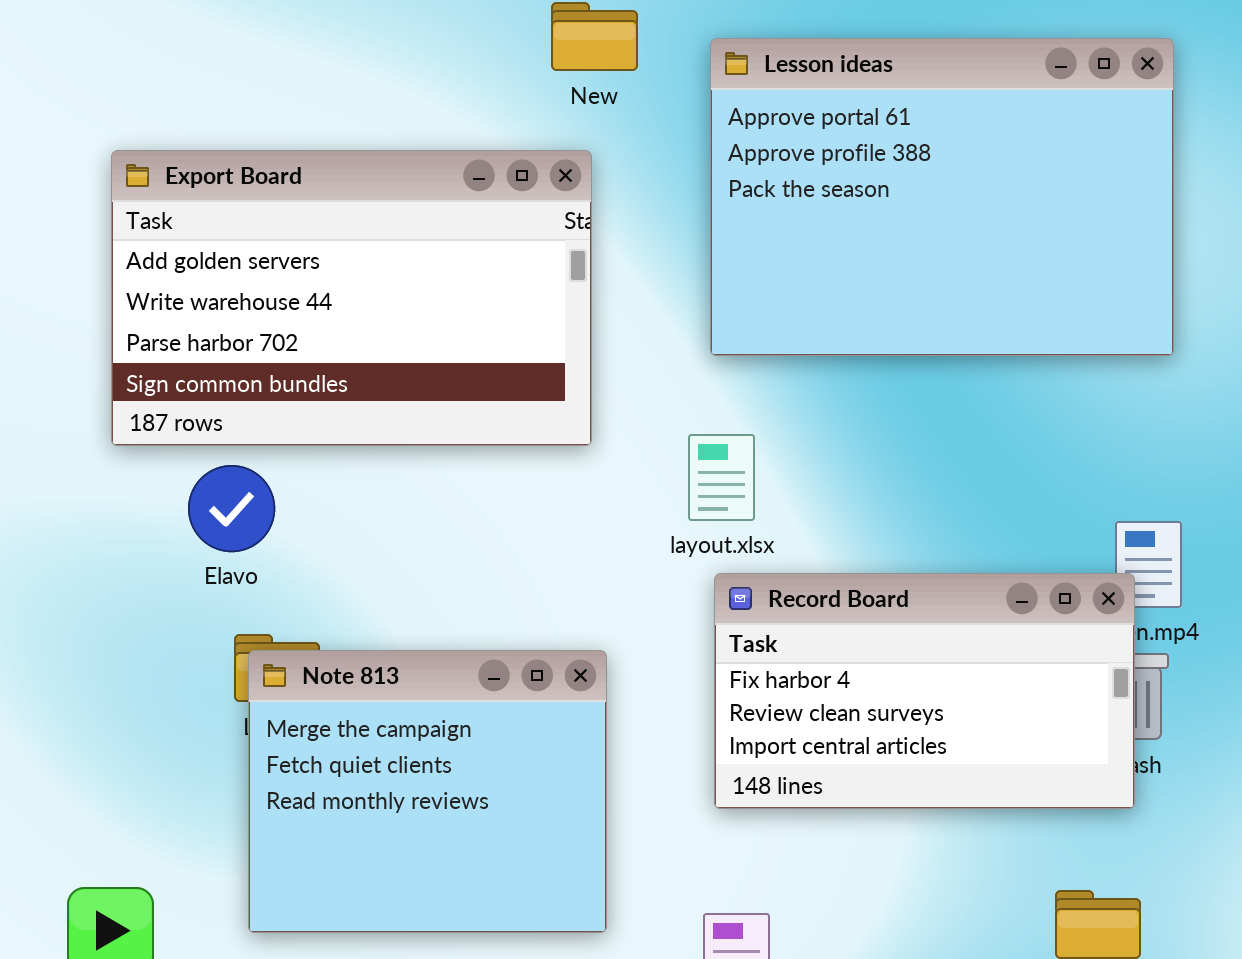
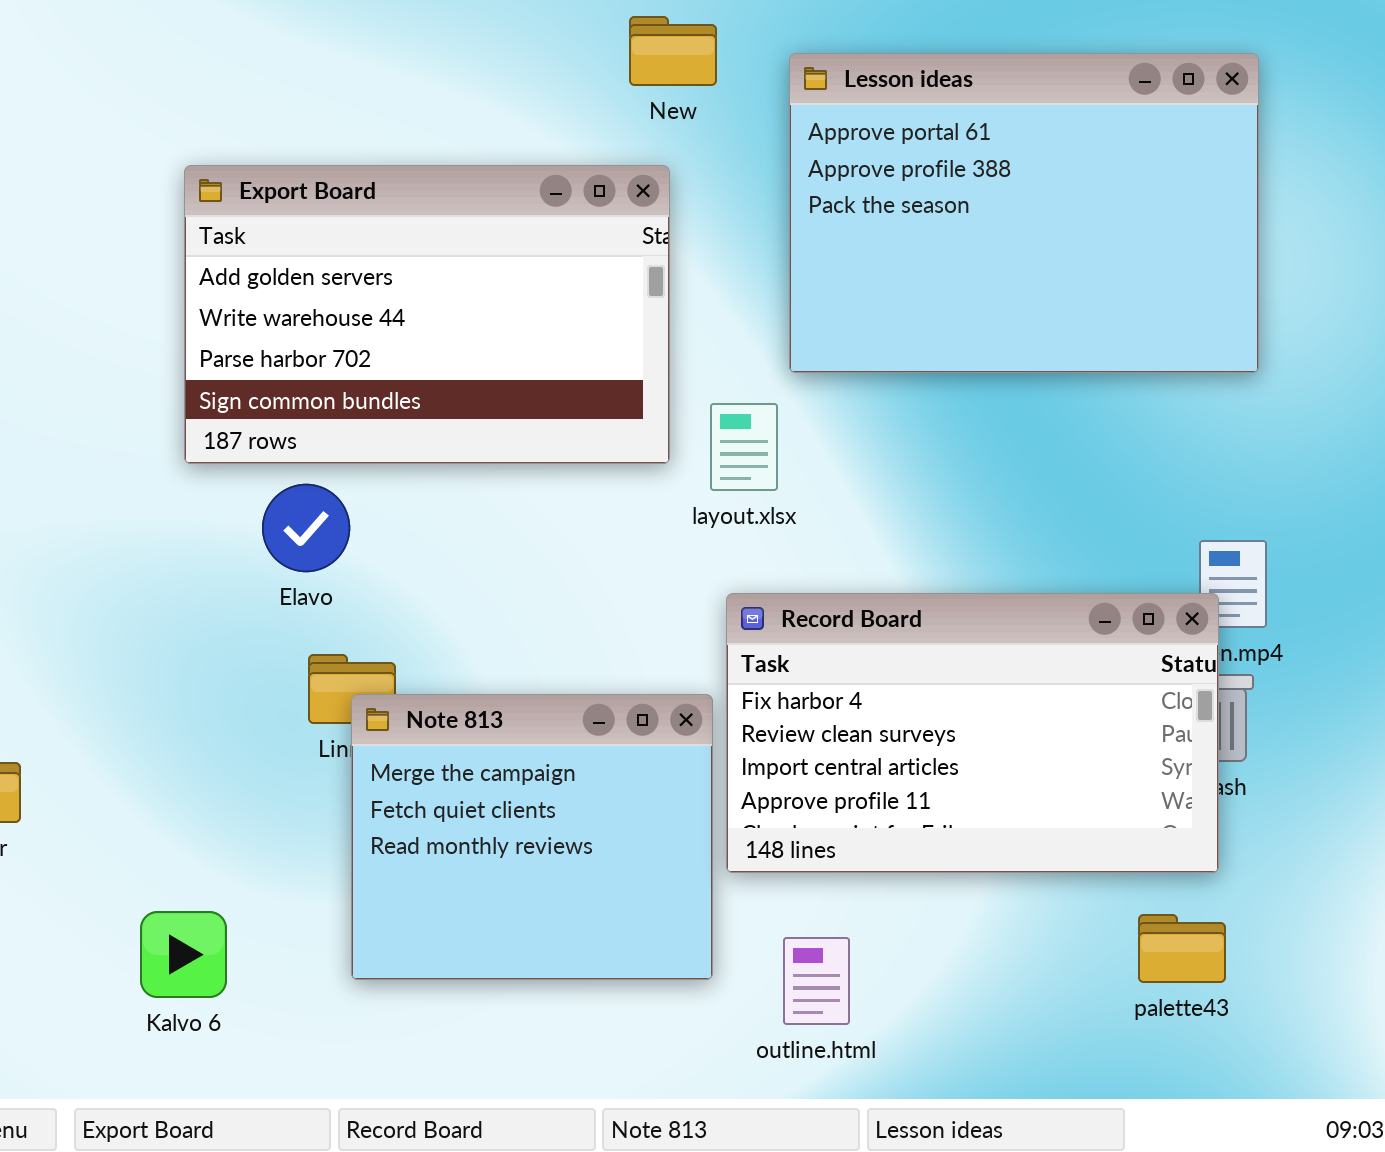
layout.xlsx: [688,434,755,521] -> [710,403,778,491], moved
Record Board: [714,573,1135,809] -> [726,593,1219,873], resized
Note 813: [248,650,607,933] -> [351,694,713,980], moved

